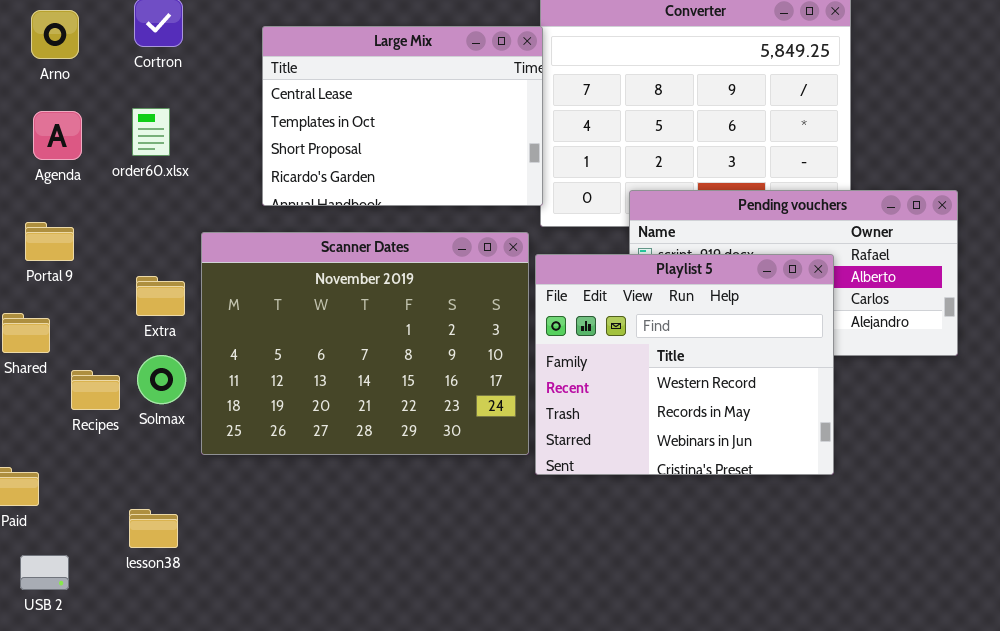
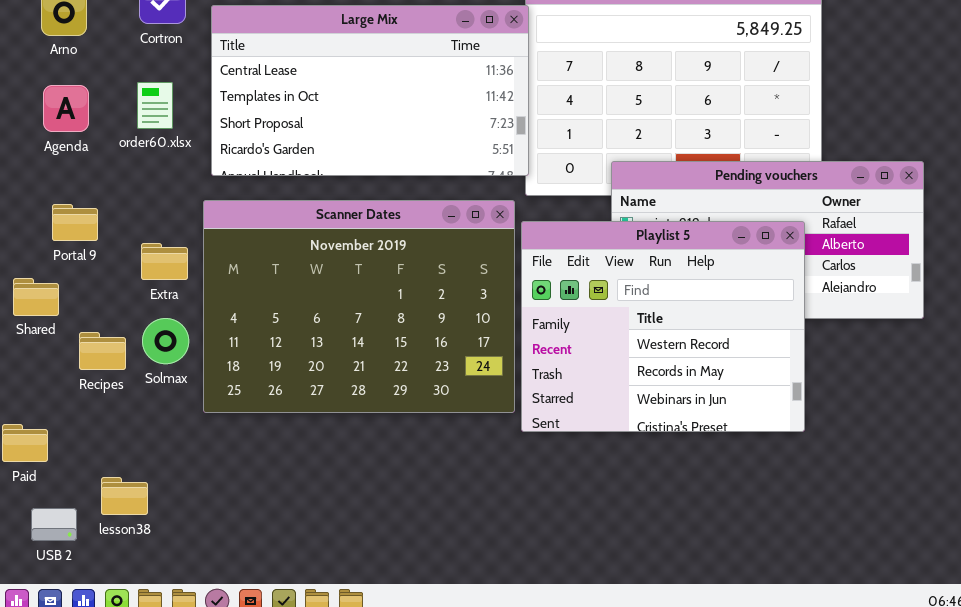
Large Mix: [262,26,543,206] -> [211,5,529,176], resized
Portal 9: [25,222,74,261] -> [52,204,98,241], moved
lesson38: [129,509,178,548] -> [101,477,148,515], moved

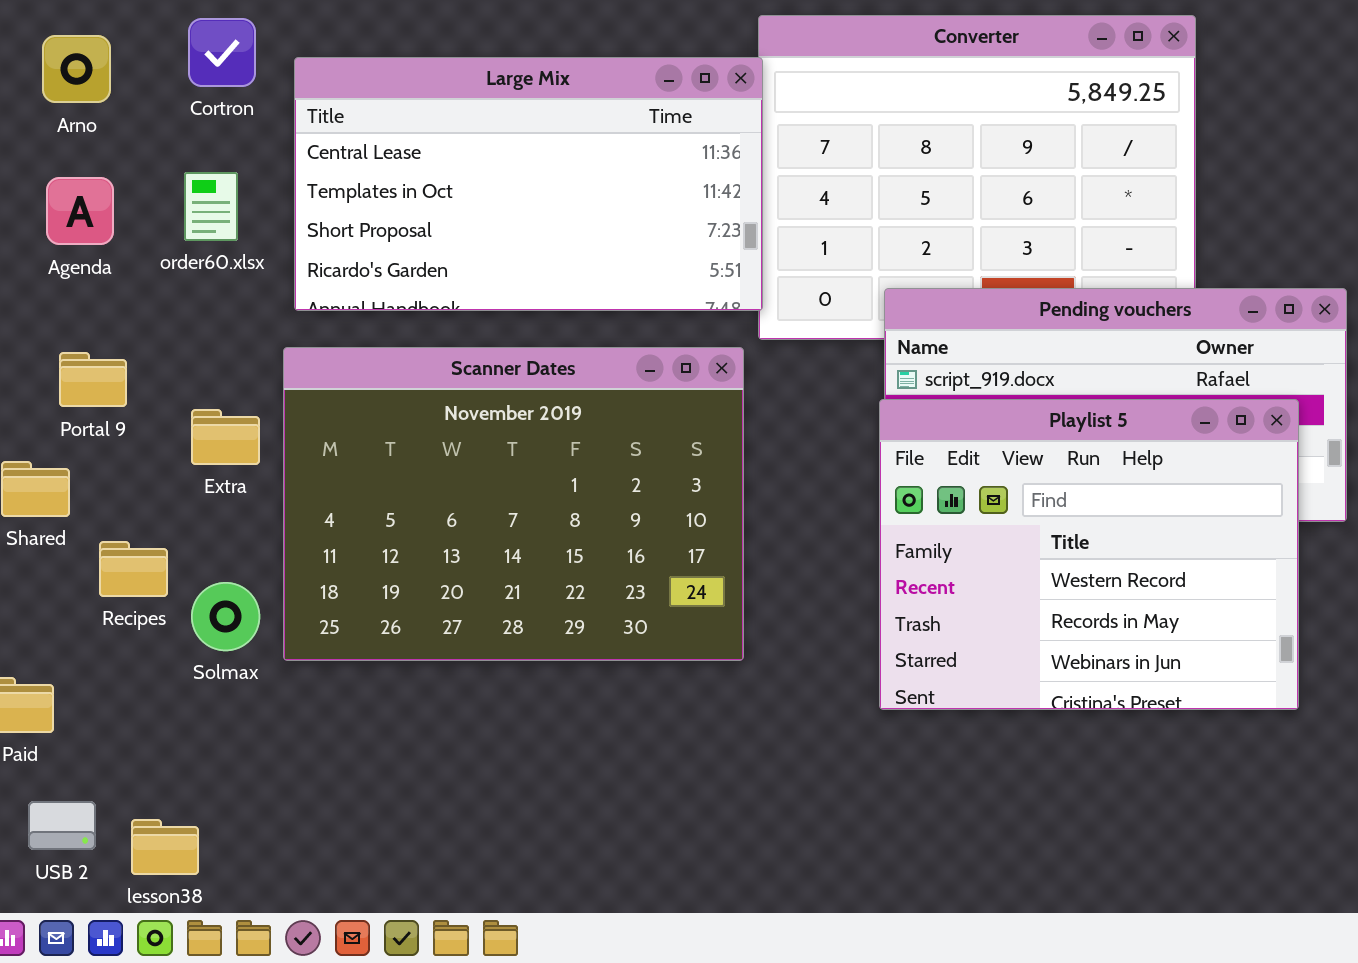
Playlist 5: [521,221,805,432] -> [879,399,1299,710], moved
Solmax: [142,318,189,364] -> [191,582,260,651], moved
lesson38: [101,477,148,515] -> [131,819,199,875], moved

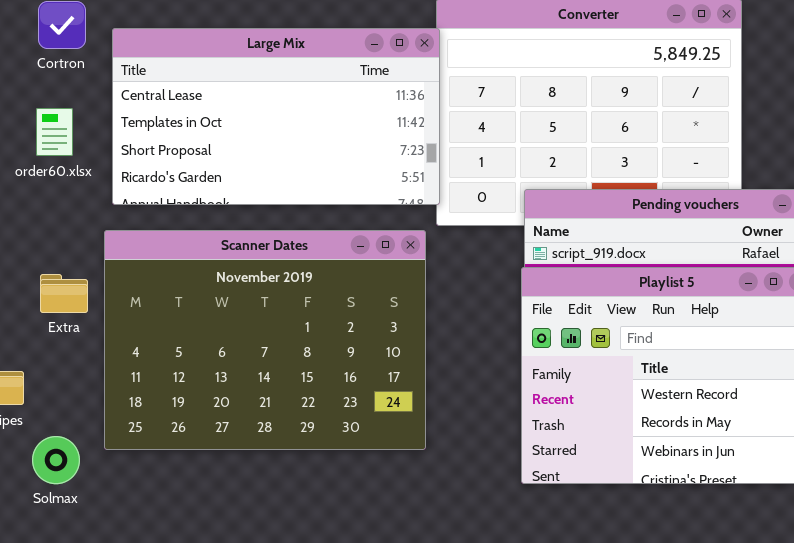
Solmax: [191,582,260,651] -> [32,436,80,484], moved

